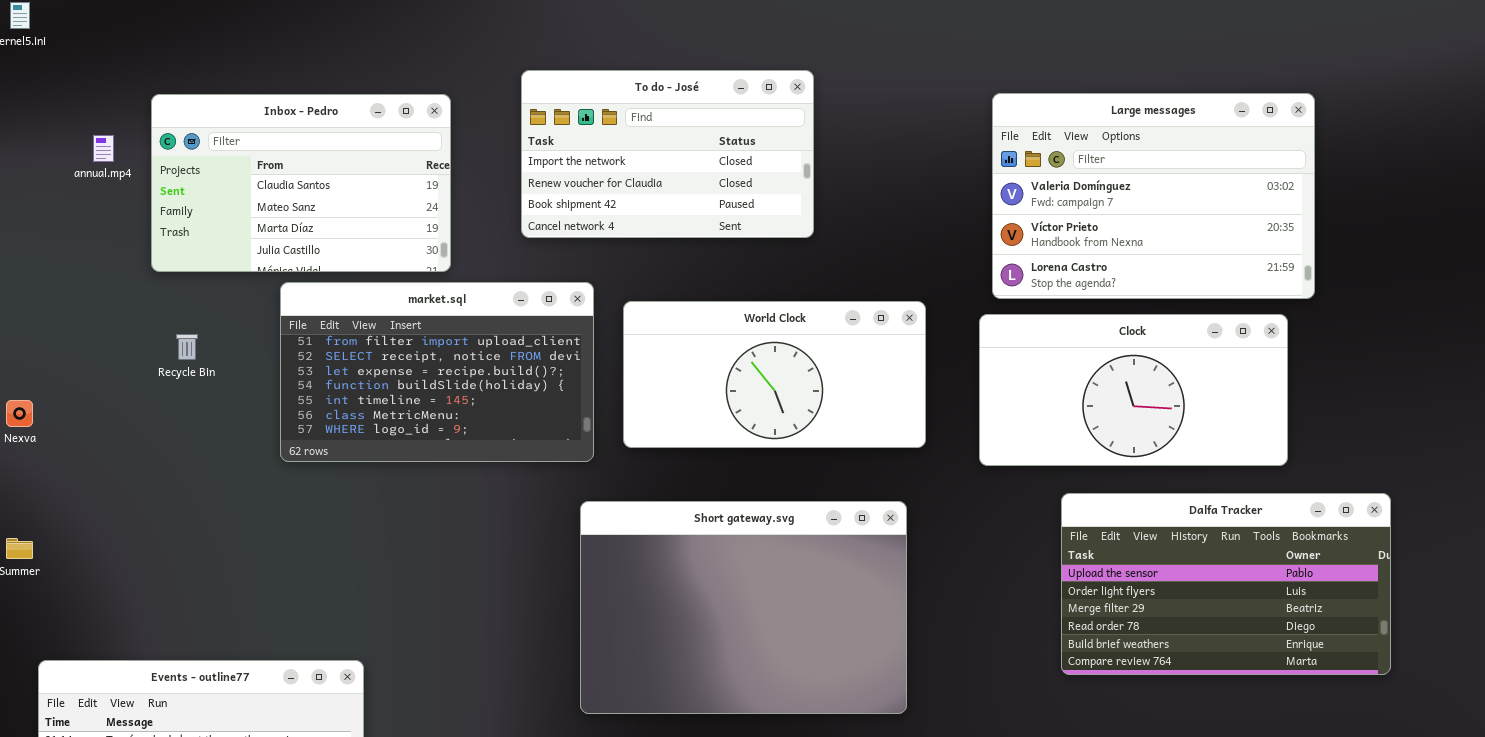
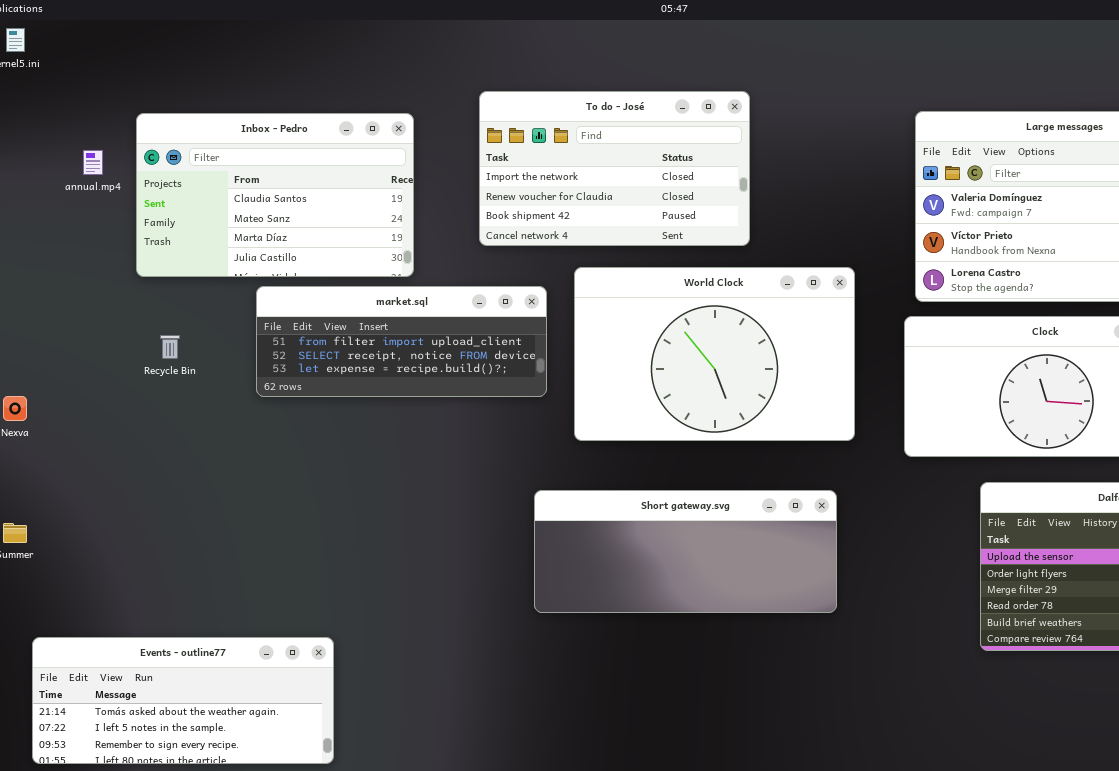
market.sql: [280,282,594,462] -> [256,286,547,397], resized
World Clock: [623,301,926,448] -> [574,267,855,441], resized
Short gateway.svg: [580,501,907,714] -> [534,490,837,613], resized

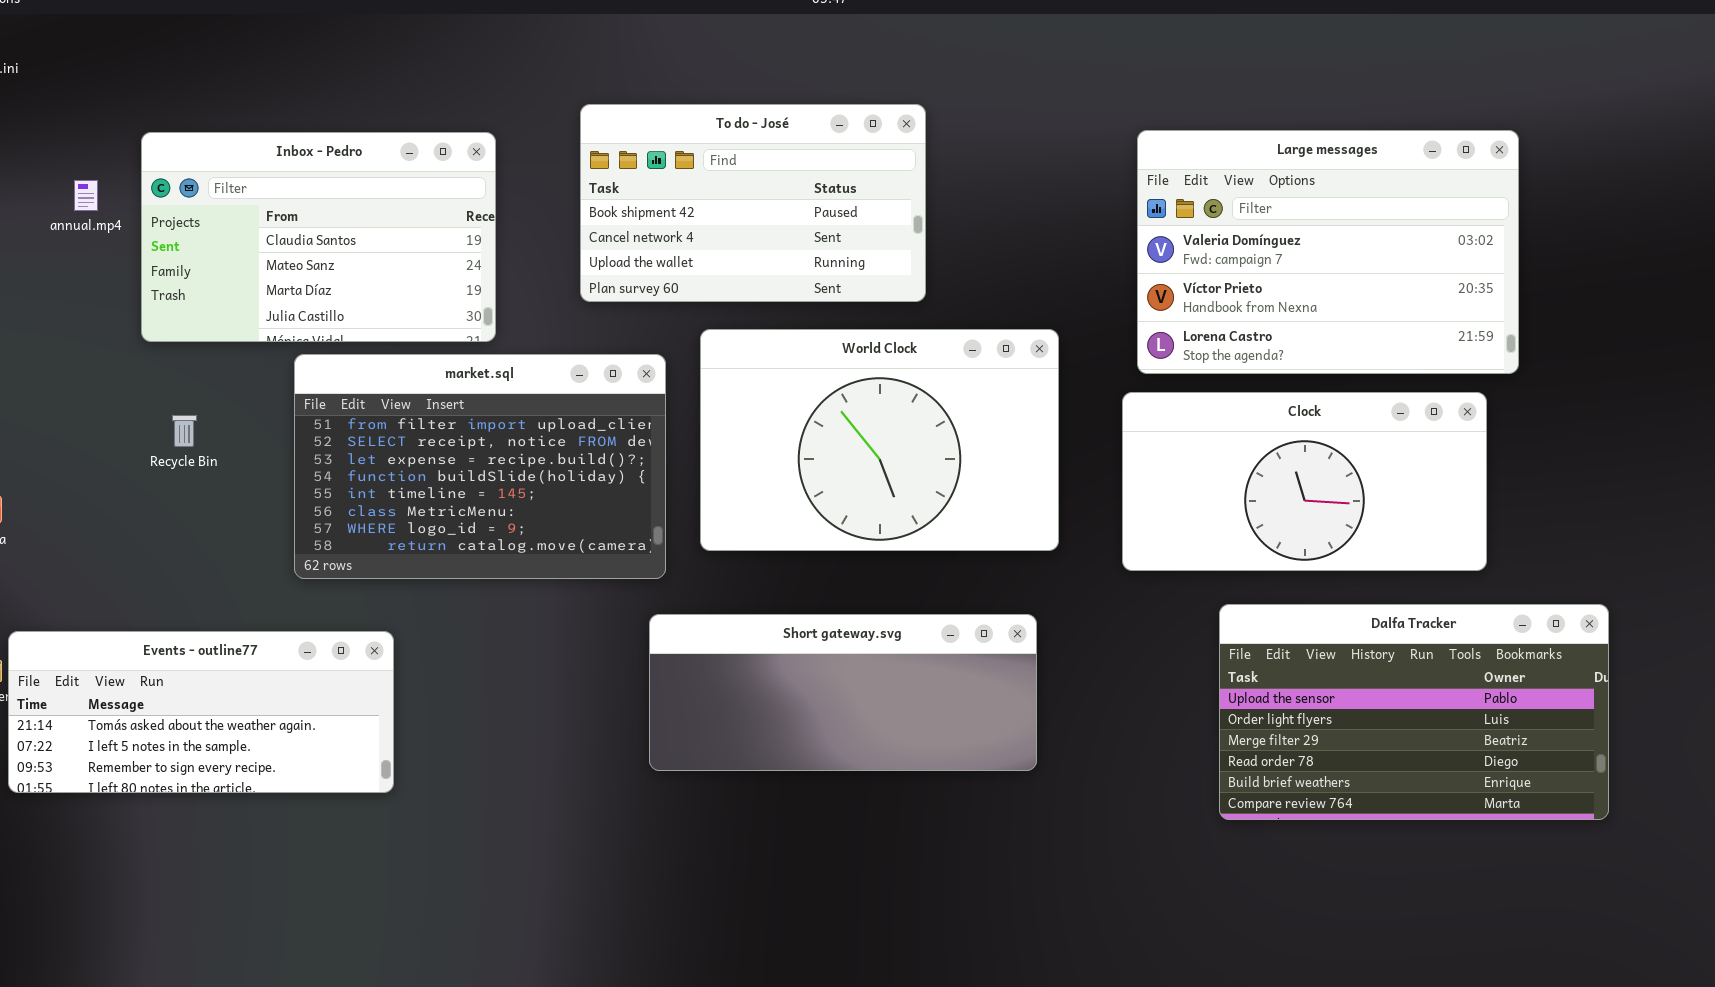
To do - José: [479,91,750,246] -> [580,104,926,302], scrolled down 2 rows
market.sql: [256,286,547,397] -> [294,354,666,579], resized
Events - outline77: [32,637,334,764] -> [8,631,394,793], moved

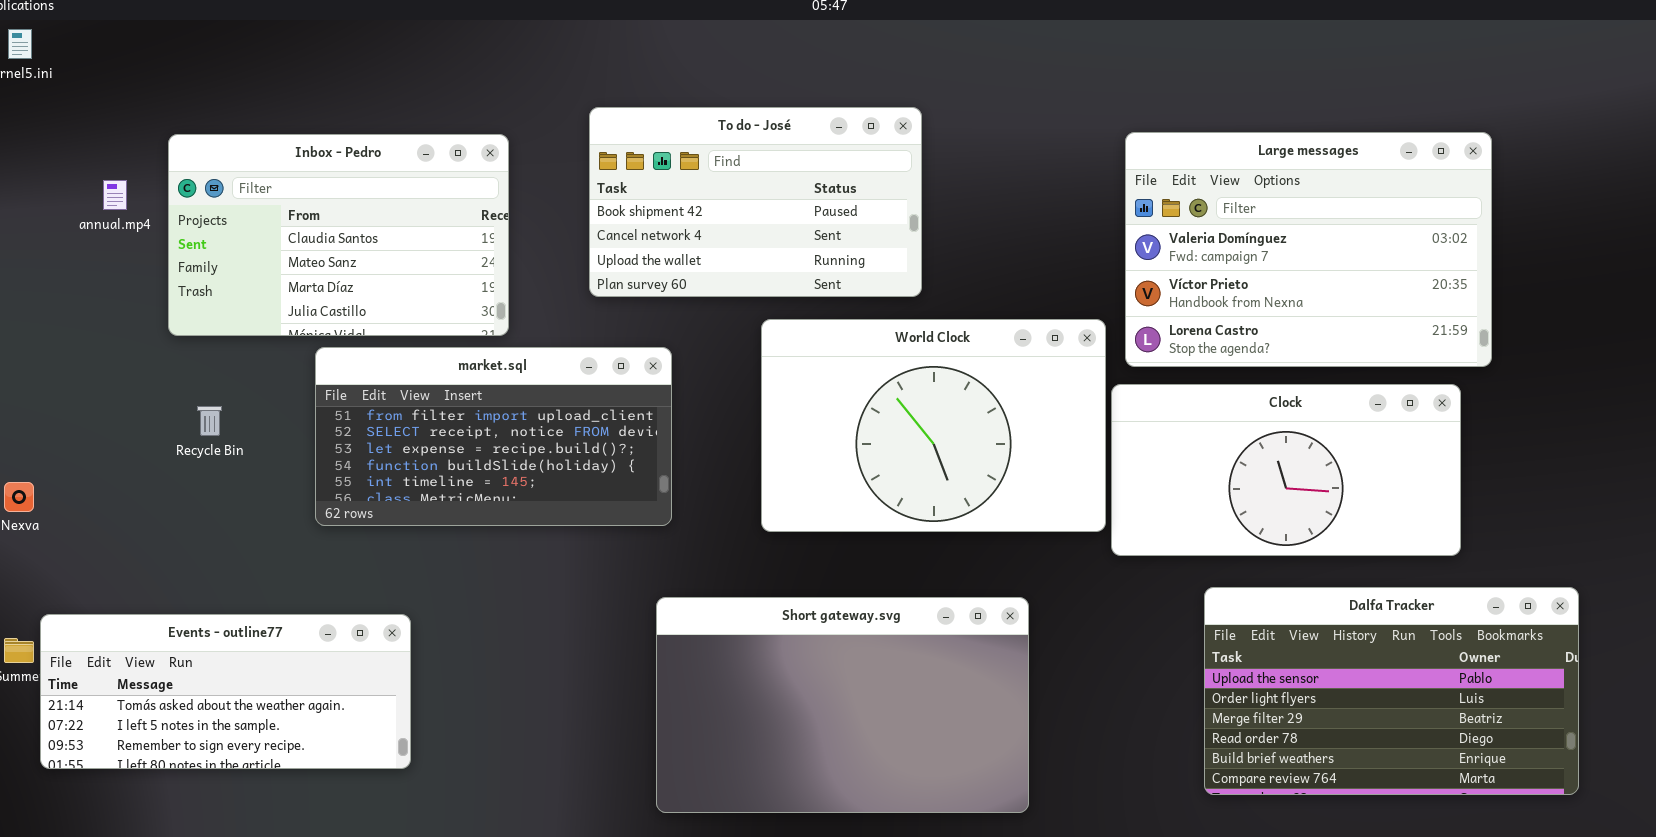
World Clock: [700,329,1059,551] -> [761,319,1106,532], moved
market.sql: [294,354,666,579] -> [315,347,672,526], resized
Short gateway.svg: [649,614,1037,771] -> [656,597,1029,813], resized

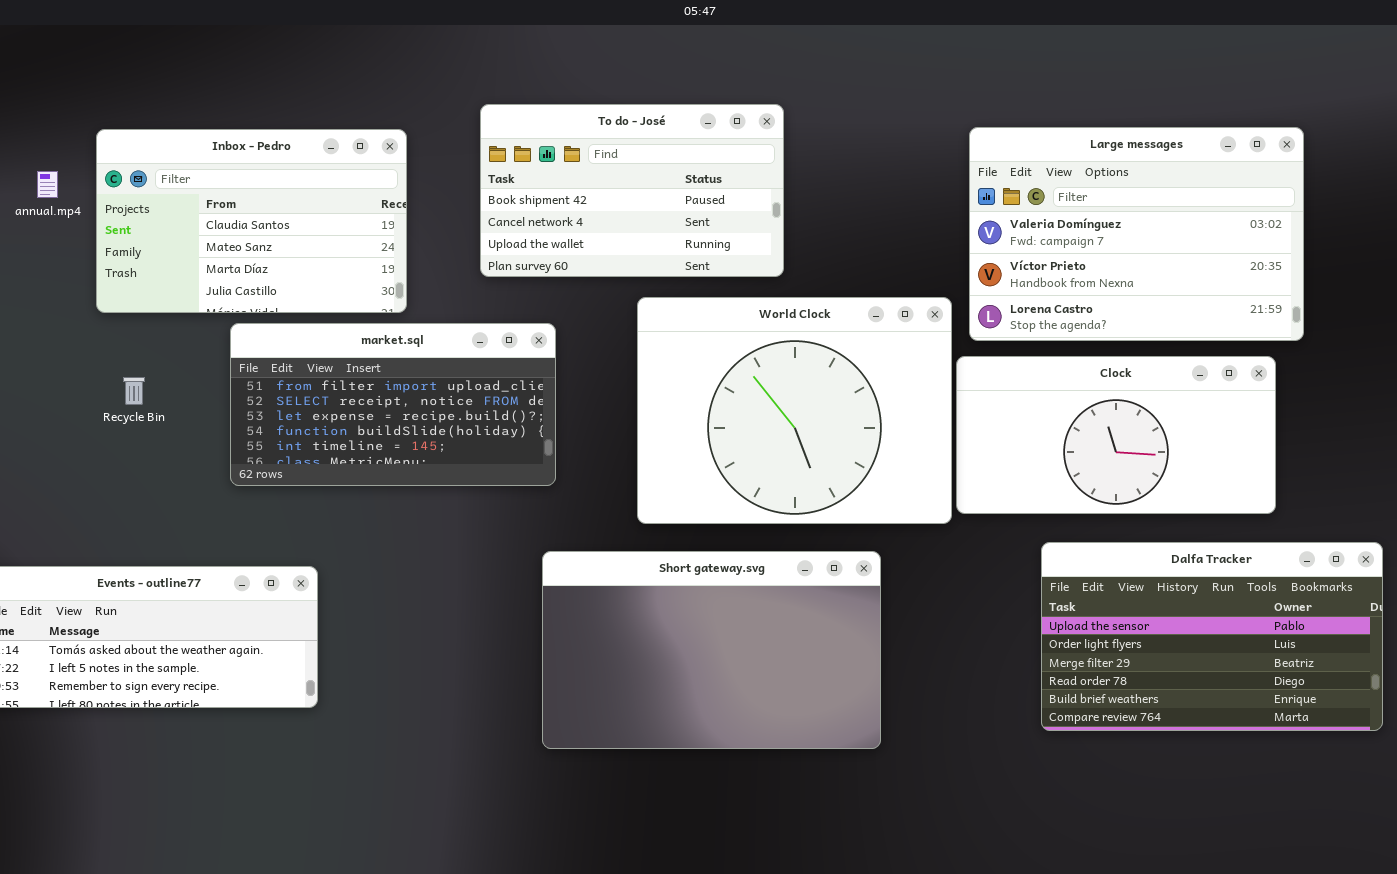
World Clock: [761,319,1106,532] -> [637,297,952,524], resized

